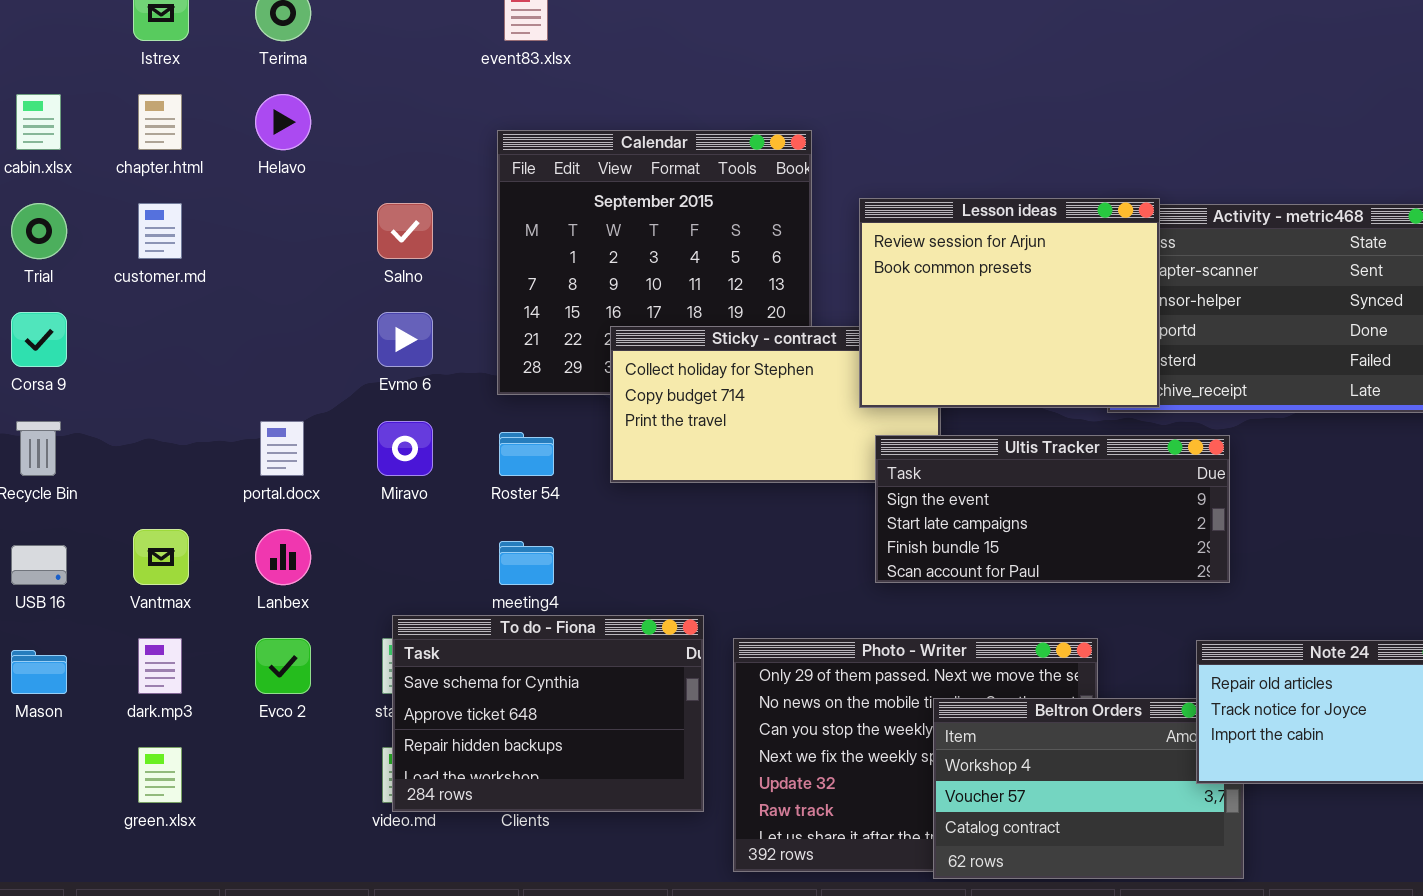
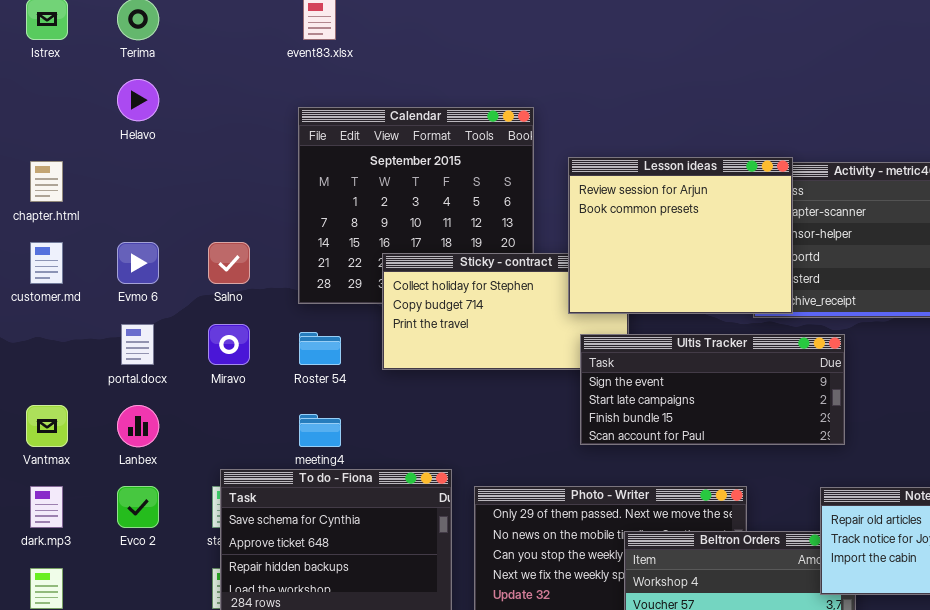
chapter.html: [138,94,182,150] -> [30,161,63,202], moved
customer.md: [138,203,182,259] -> [30,242,63,284], moved
Salno: [377,203,433,259] -> [208,242,250,284], moved
Evmo 6: [377,312,433,367] -> [117,242,159,284], moved

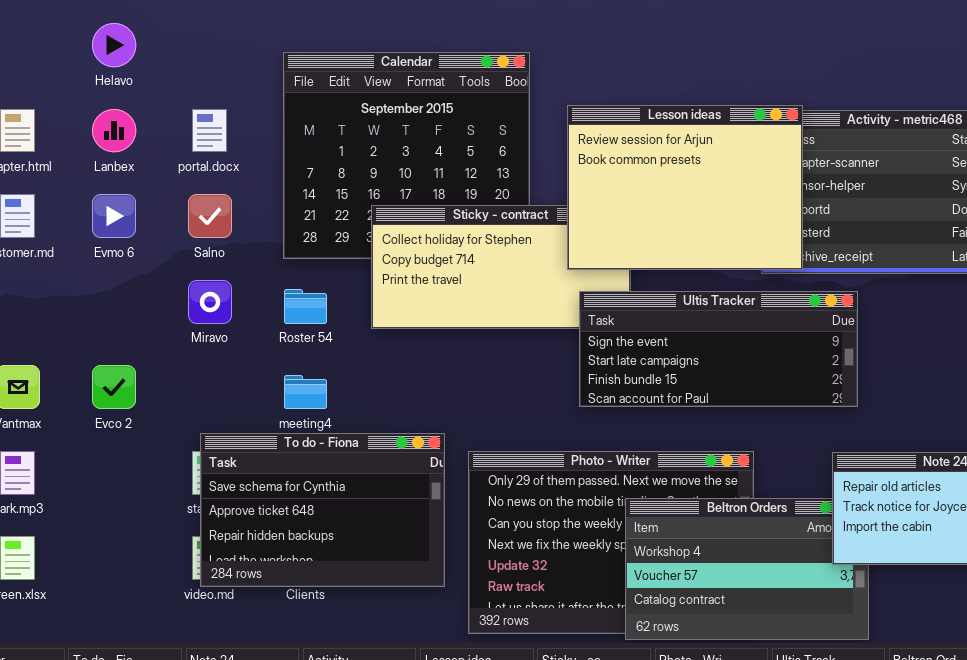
portal.docx: [121,324,154,365] -> [192,109,227,152], moved
Lanbex: [117,405,159,447] -> [92,109,136,152], moved
Evco 2: [117,486,159,528] -> [92,365,136,409], moved

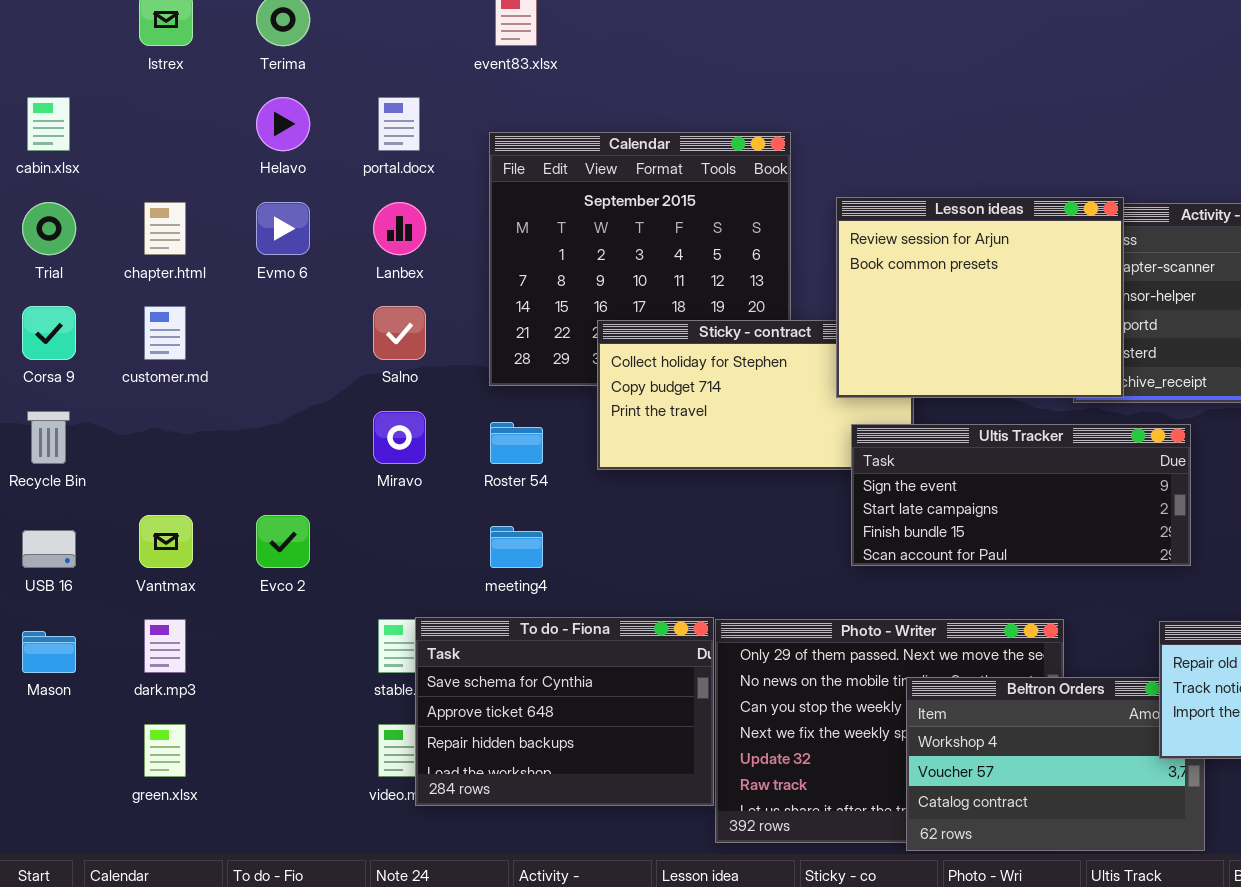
Lanbex: [92,109,136,152] -> [373,202,426,255], moved
portal.docx: [192,109,227,152] -> [378,97,420,151], moved
Evmo 6: [92,194,136,238] -> [256,202,310,255], moved
To do - Fiona: [200,433,445,587] -> [415,617,714,806], moved

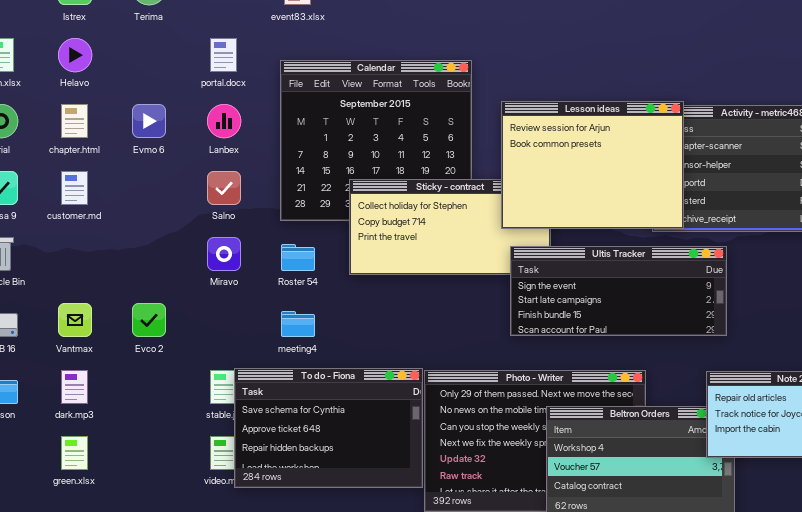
Helavo: [256,97,310,151] -> [58,38,92,72], moved

